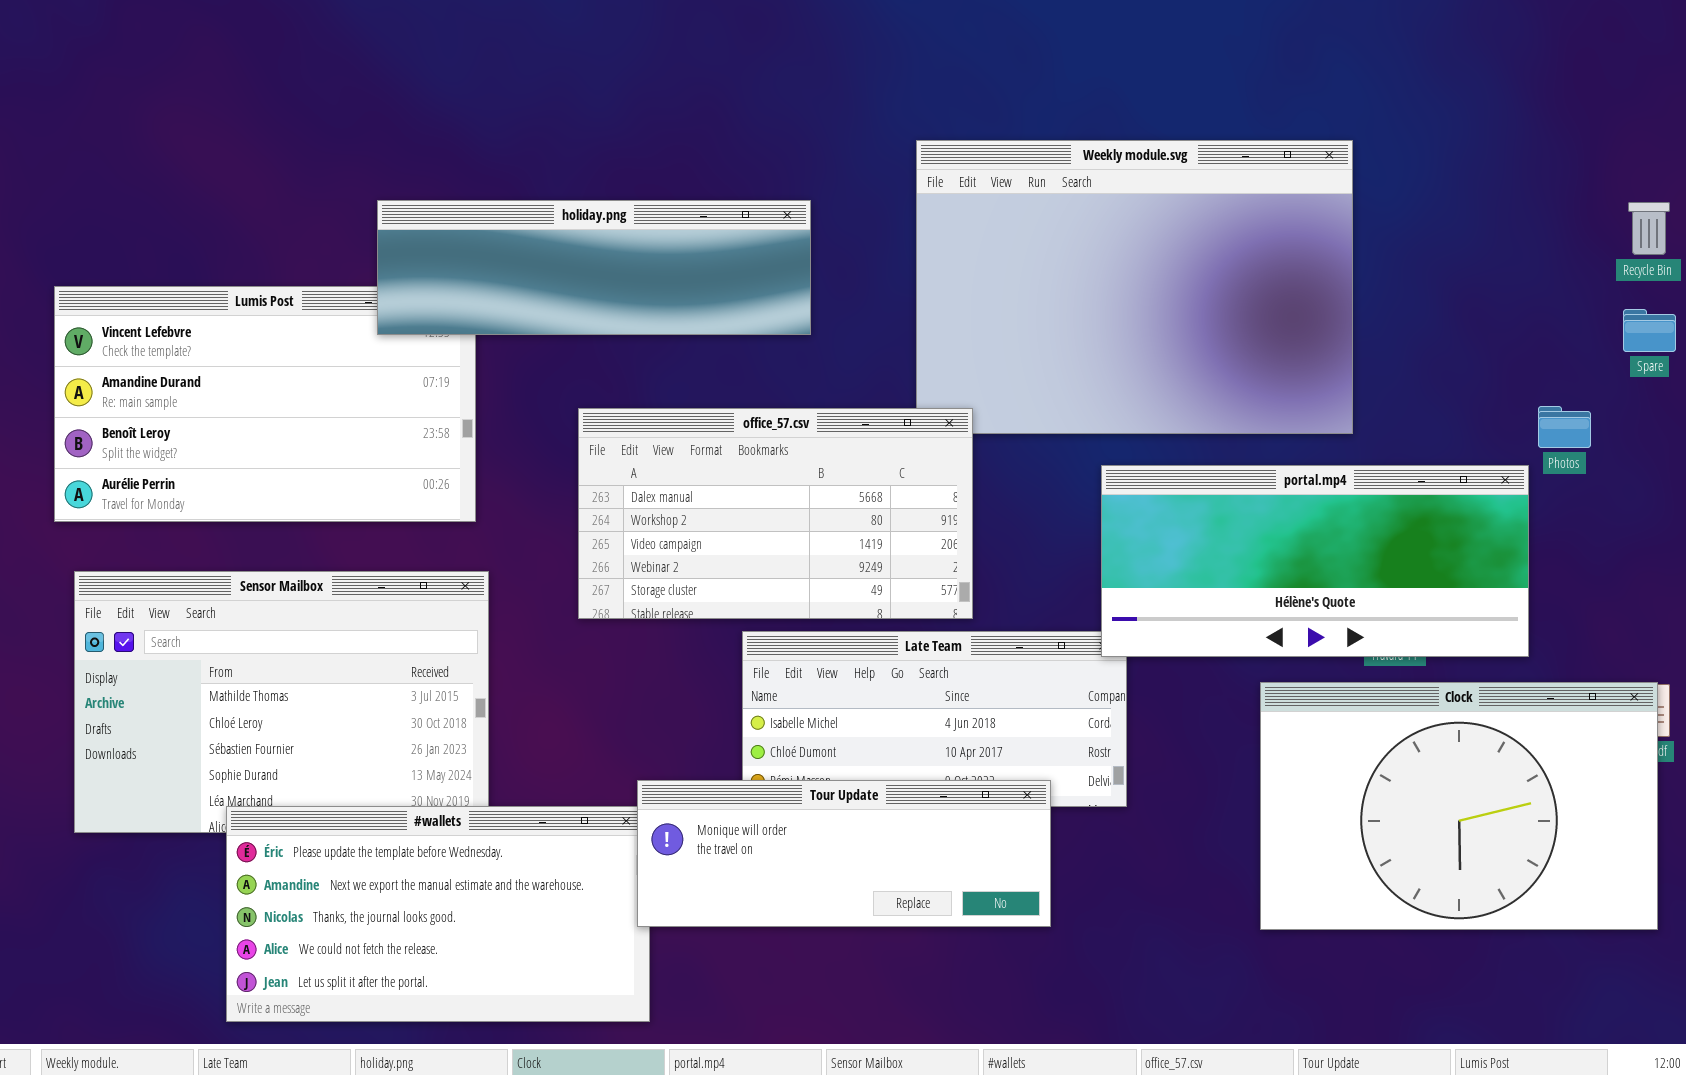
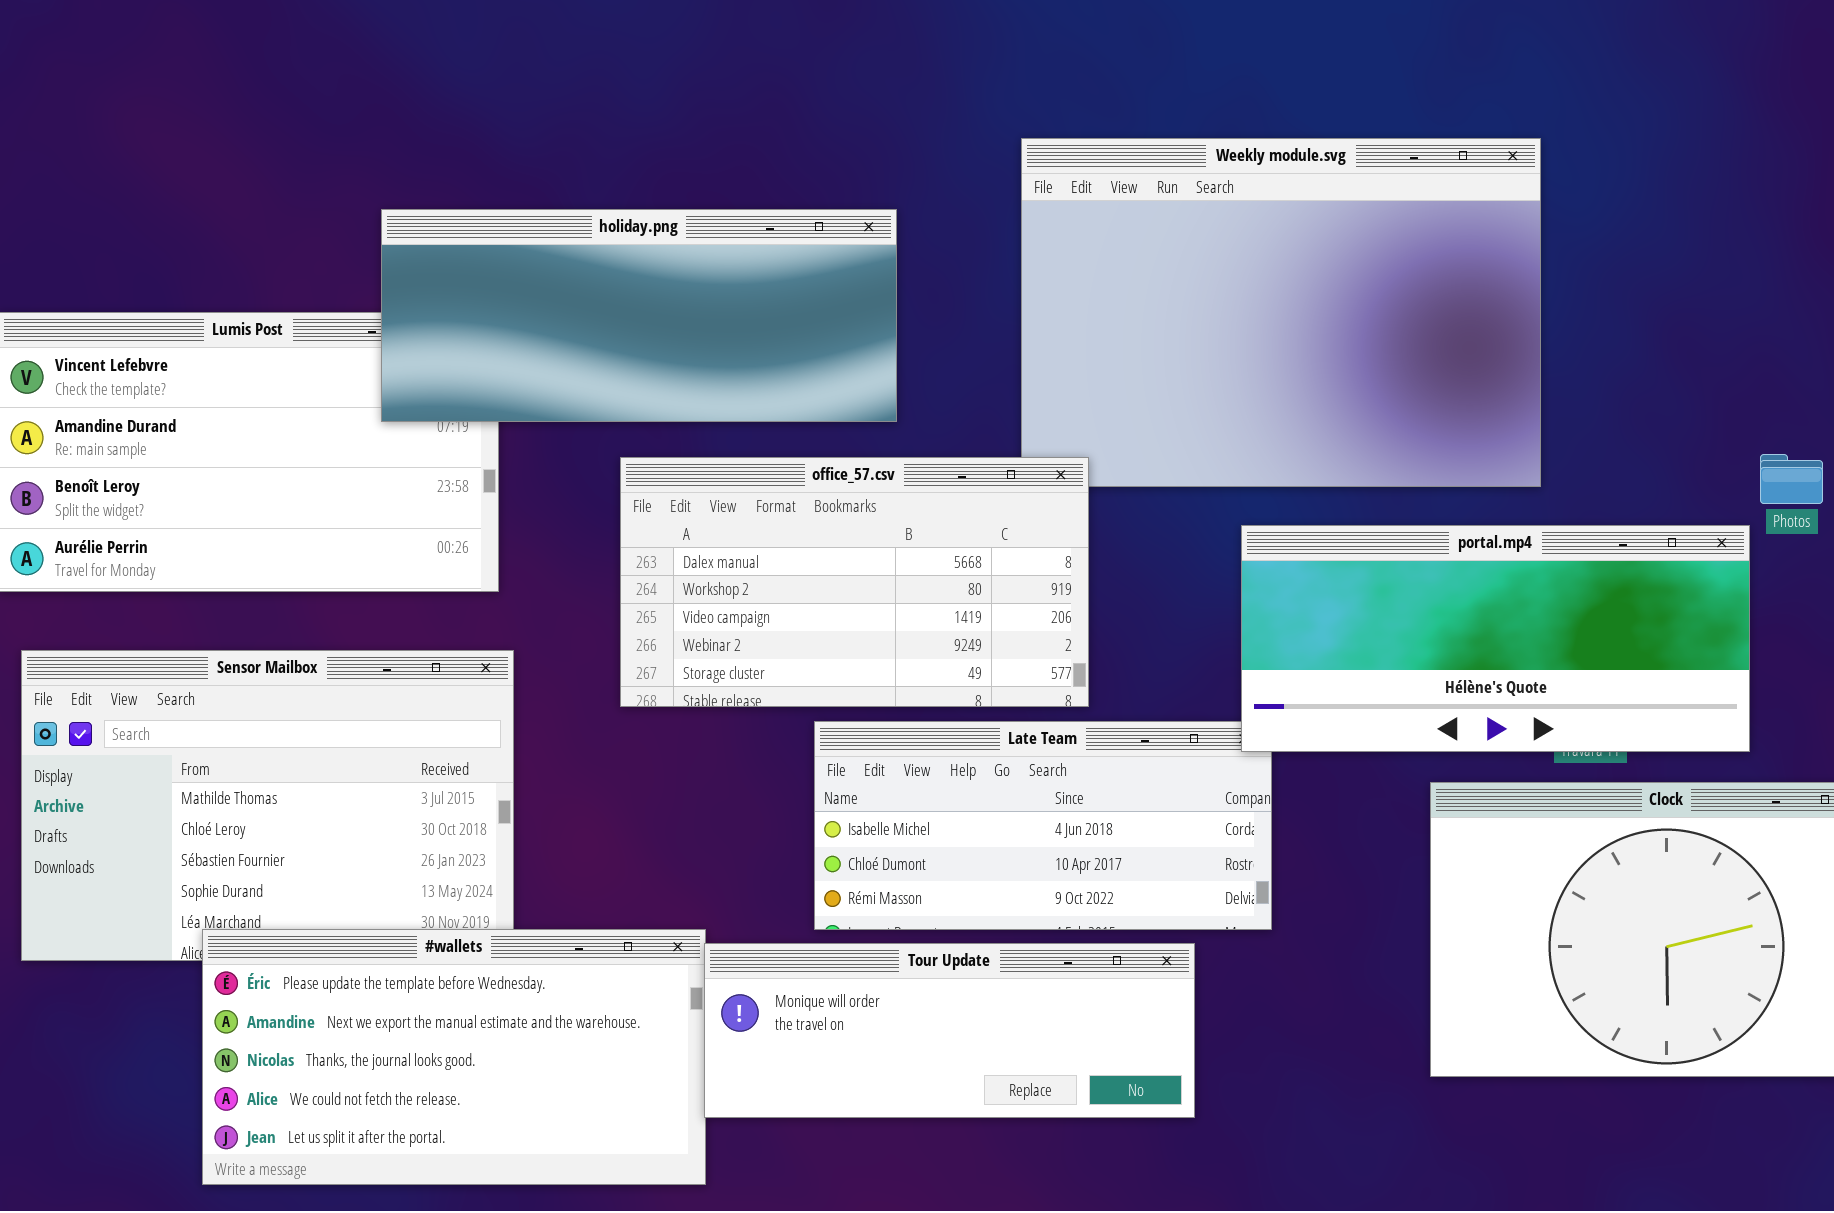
holiday.png: [377,200,811,335] -> [381,209,897,422], resized
Tour Update: [637,780,1051,927] -> [704,943,1195,1118], moved

